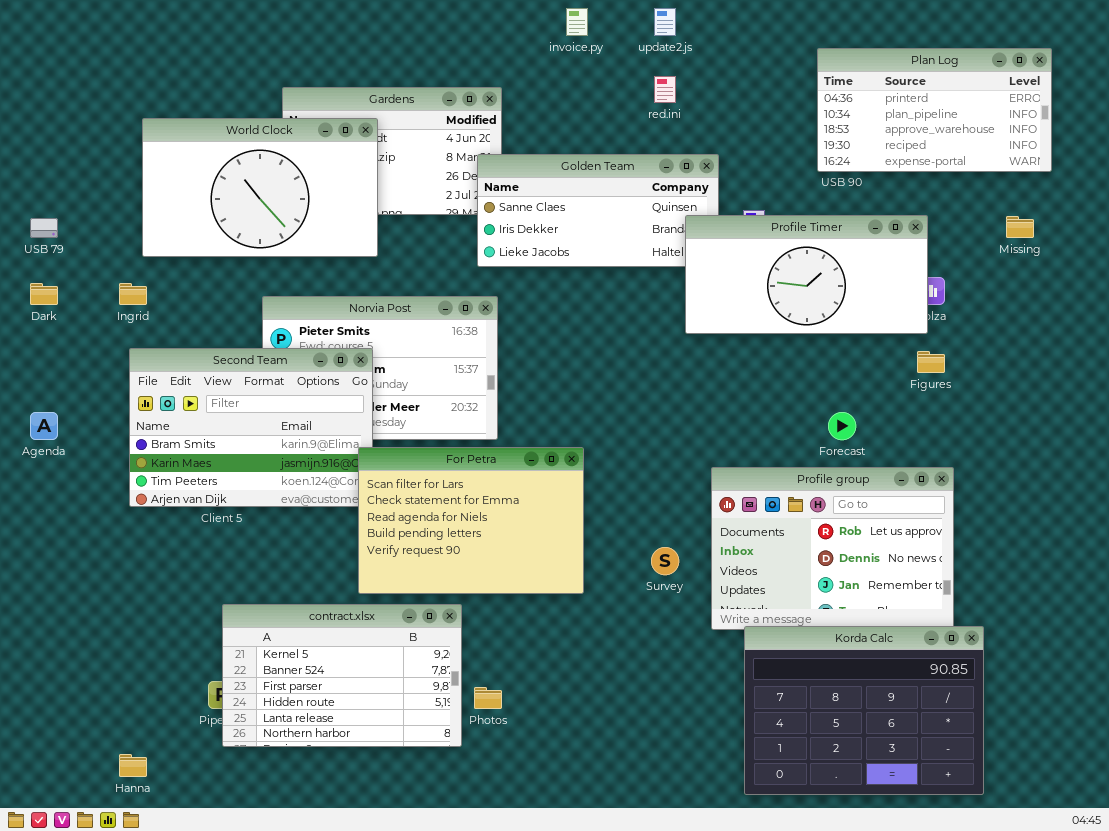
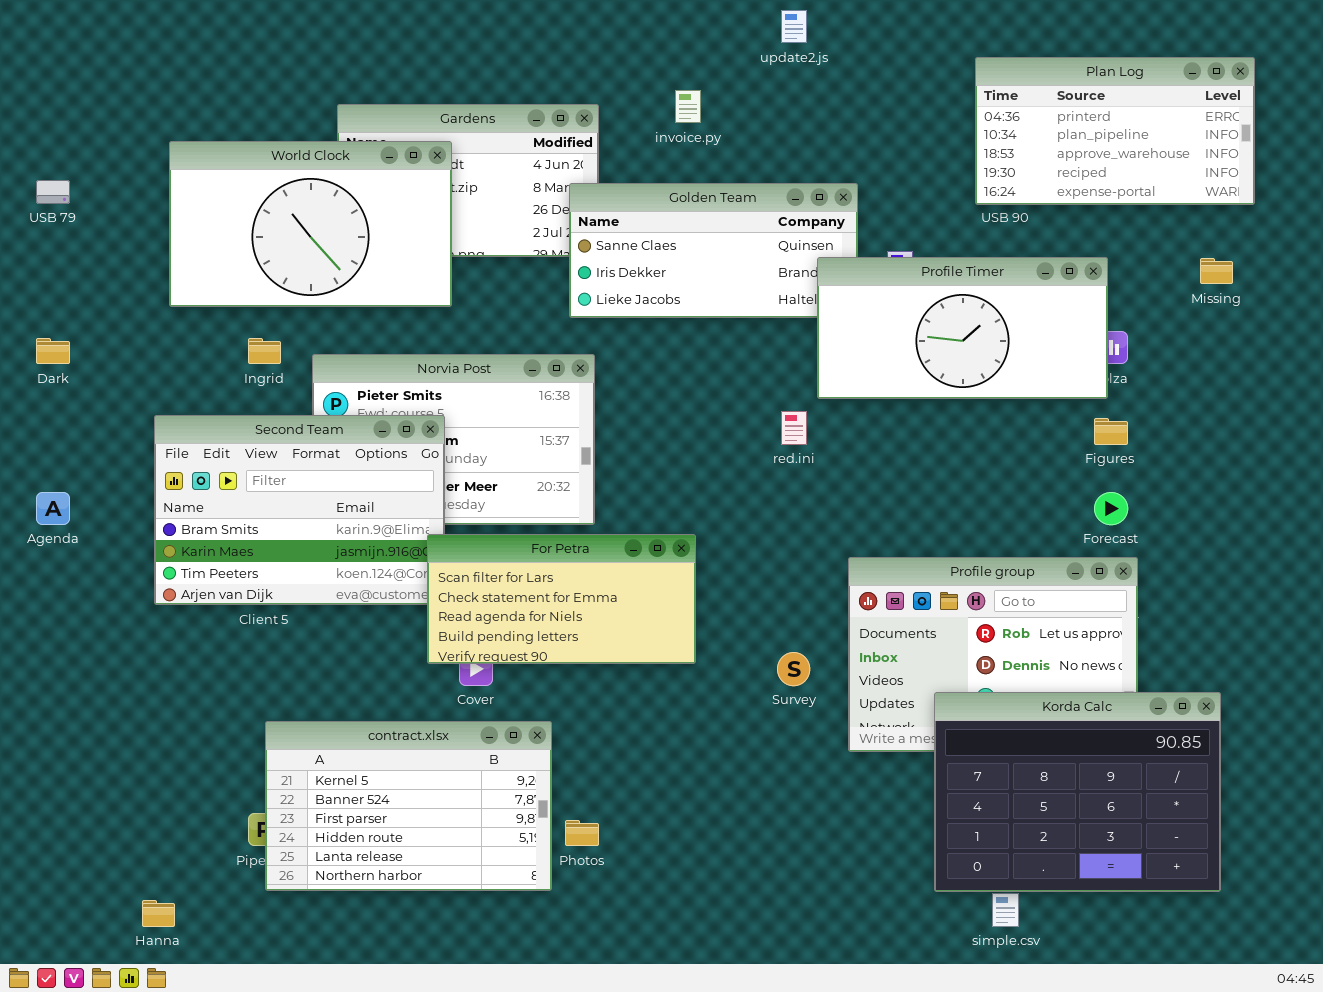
invoice.py: [566,8,588,36] -> [675,90,701,123], moved
red.ini: [654,76,676,103] -> [781,411,807,445], moved
USB 79: [30,218,58,238] -> [36,180,70,204], moved
Ingrid: [119,283,147,305] -> [248,338,281,364], moved
Forecast: [828,412,856,440] -> [1094,492,1128,525], moved
For Petra: [358,447,584,594] -> [427,534,696,664], resized
Korda Calc: [744,626,984,795] -> [934,692,1221,892], moved

